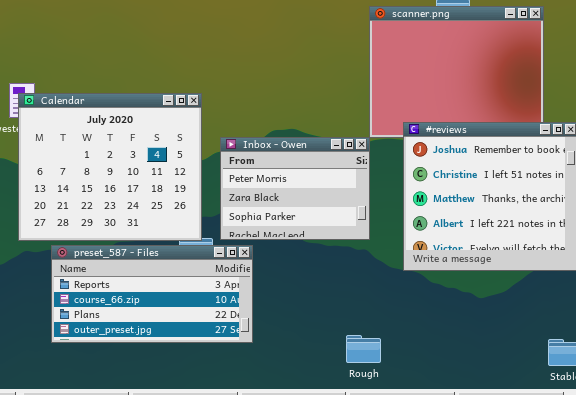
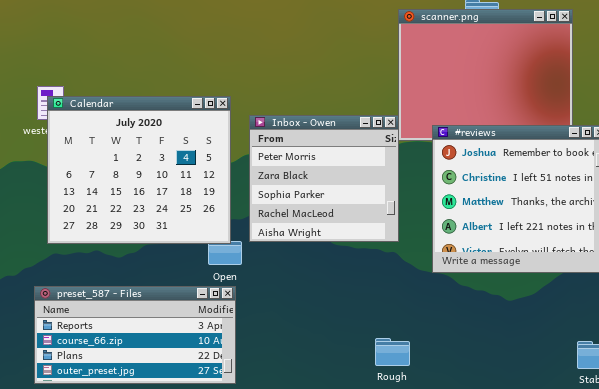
Inbox - Owen: [220,137,370,240] -> [249,115,399,242], resized
preset_587 - Files: [51,245,253,343] -> [34,286,236,384], moved

